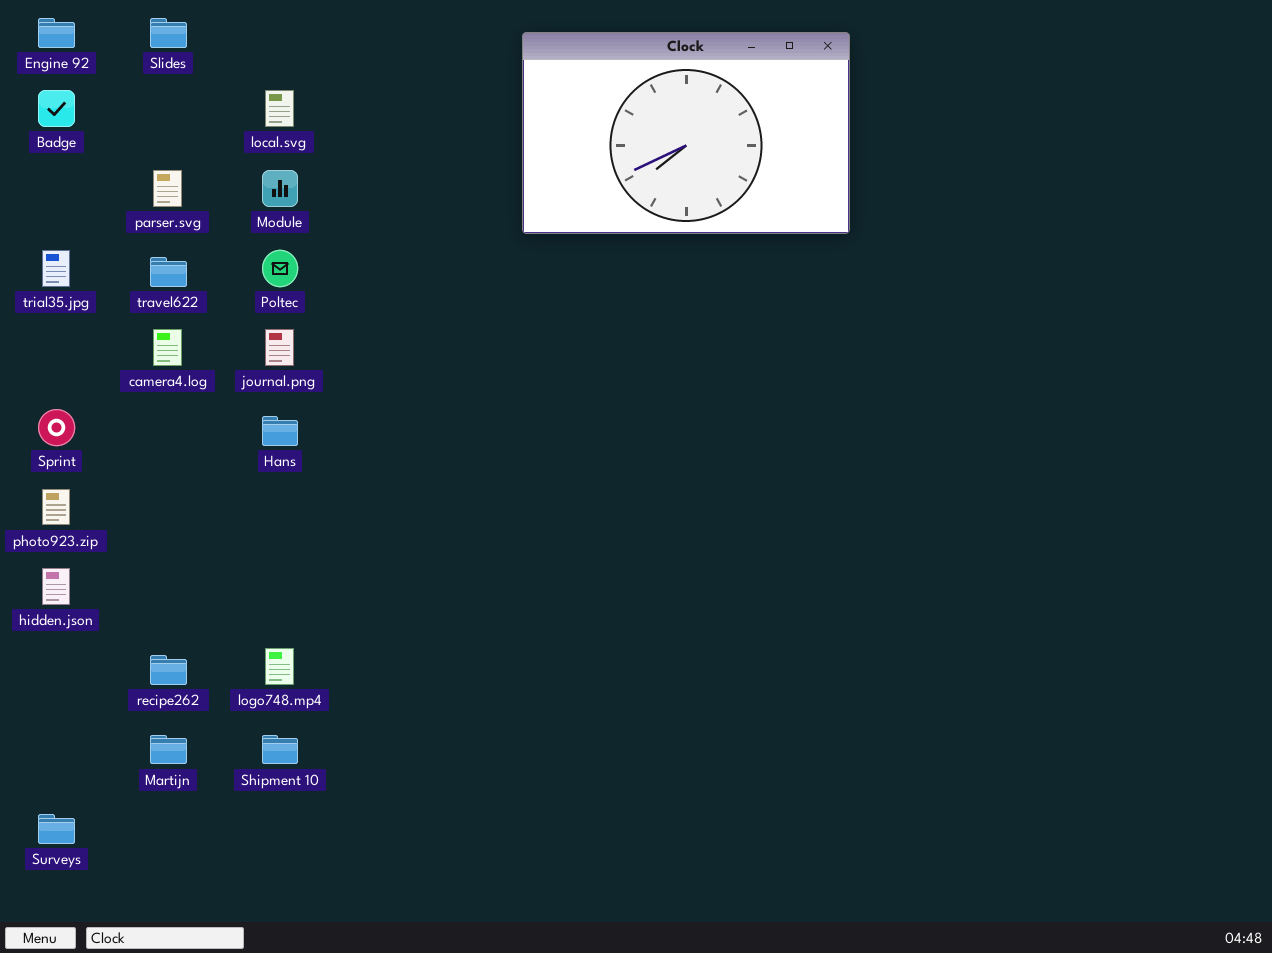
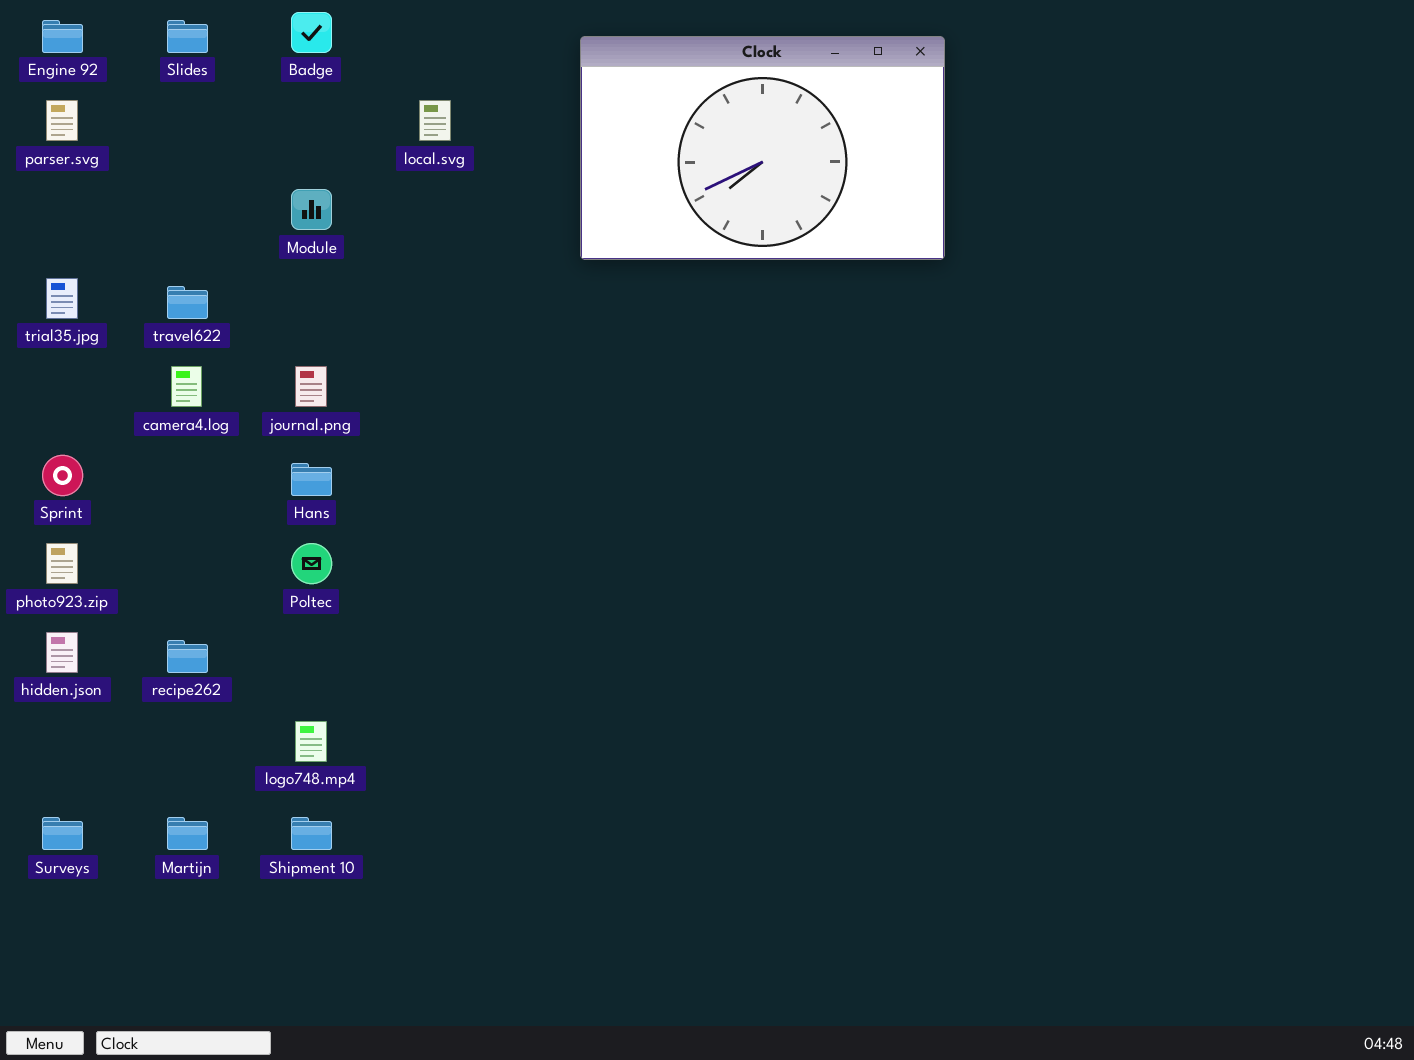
Badge: [38,90,75,127] -> [291,12,332,53], moved
local.svg: [265,90,294,127] -> [419,100,451,141], moved
parser.svg: [153,170,182,207] -> [46,100,78,141], moved
Poltec: [262,250,298,287] -> [291,543,332,584], moved
recipe262: [150,655,187,685] -> [167,640,208,673], moved
Surveys: [38,814,75,844] -> [42,817,83,850], moved

